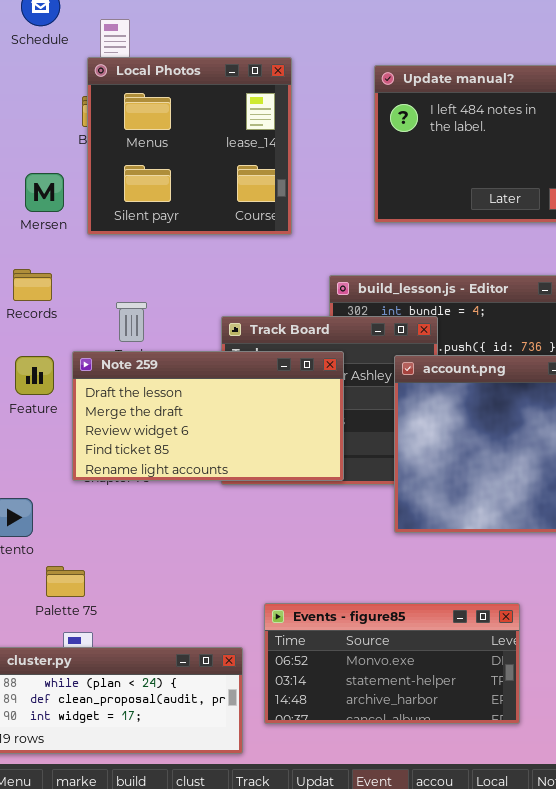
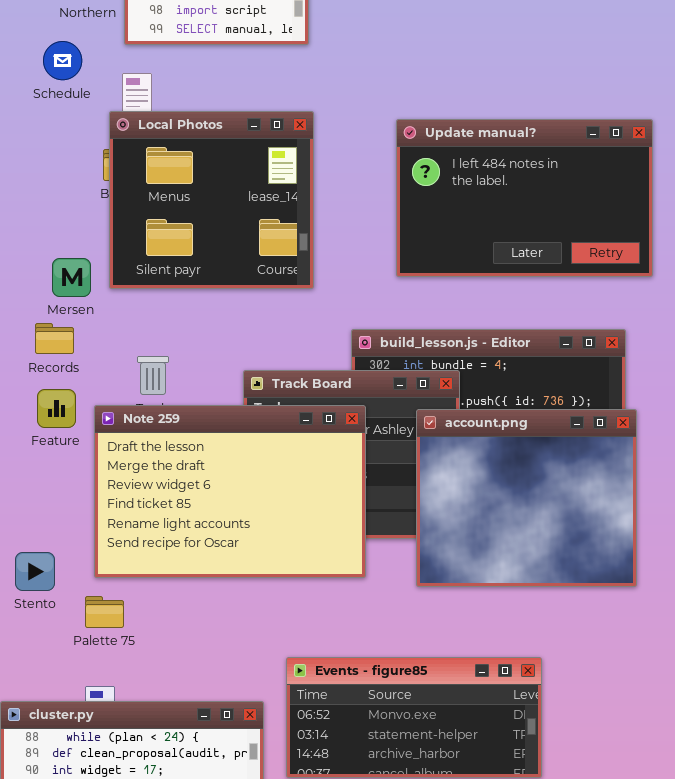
Mersen: [25,173,64,212] -> [52,258,91,297], moved
Note 259: [72,351,344,481] -> [94,405,366,578], resized
Feature: [15,356,54,395] -> [37,389,76,428], moved
Palette 75: [46,566,85,597] -> [85,596,124,628], moved

